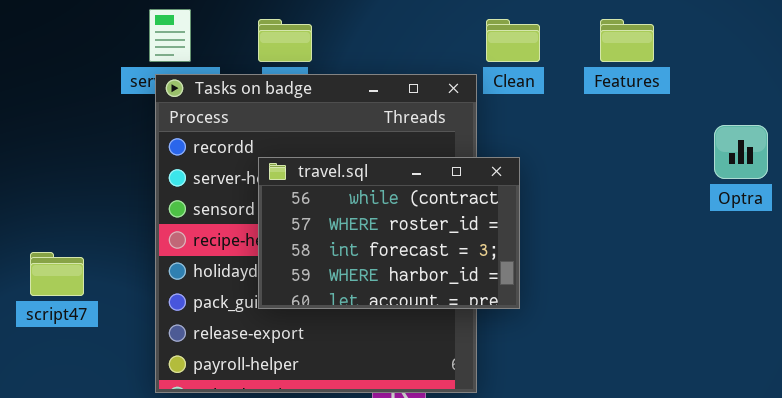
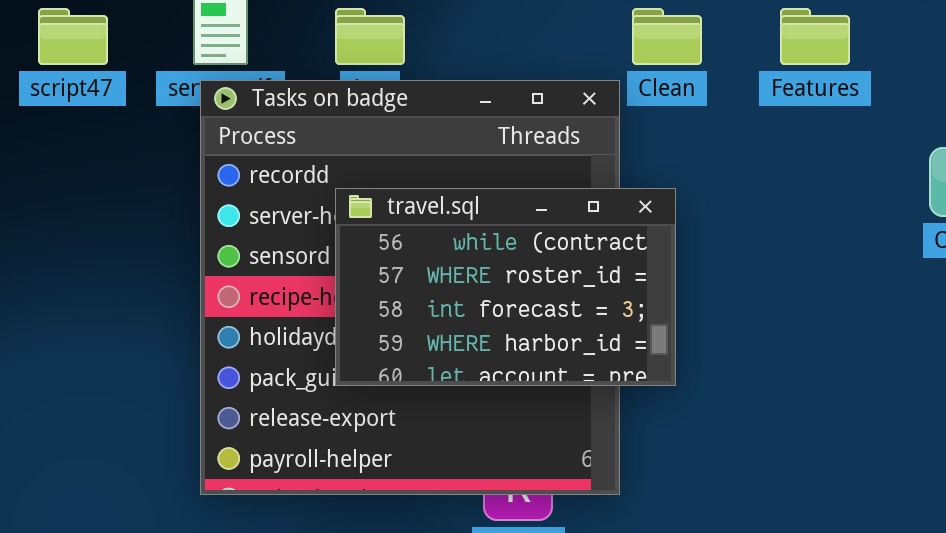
script47: [30,252,84,296] -> [38,8,108,65], moved

